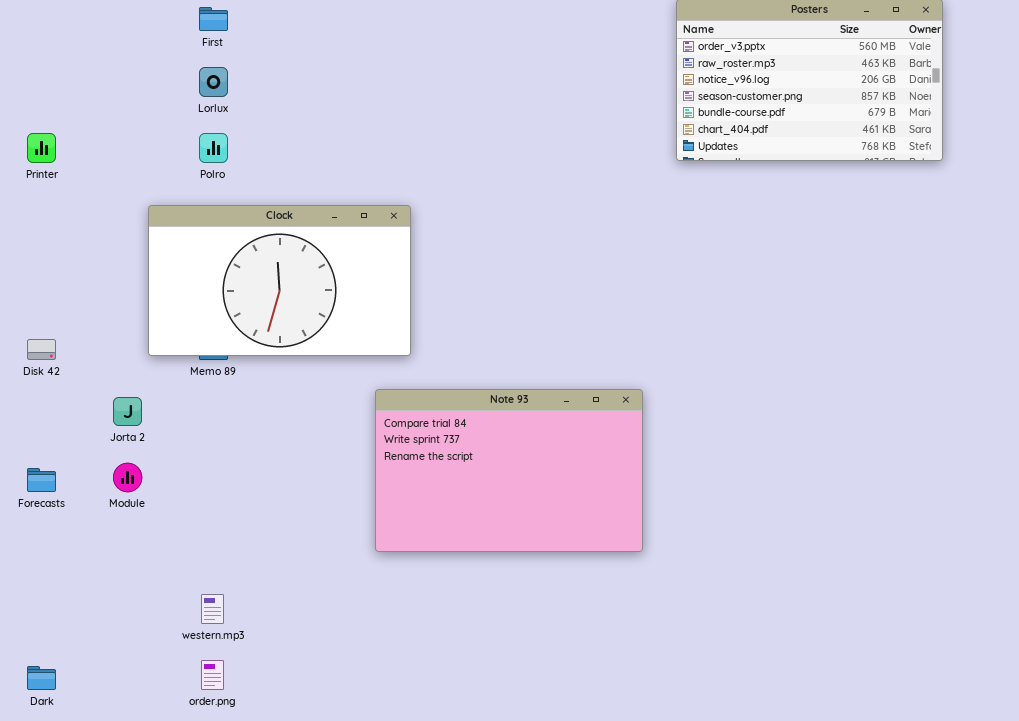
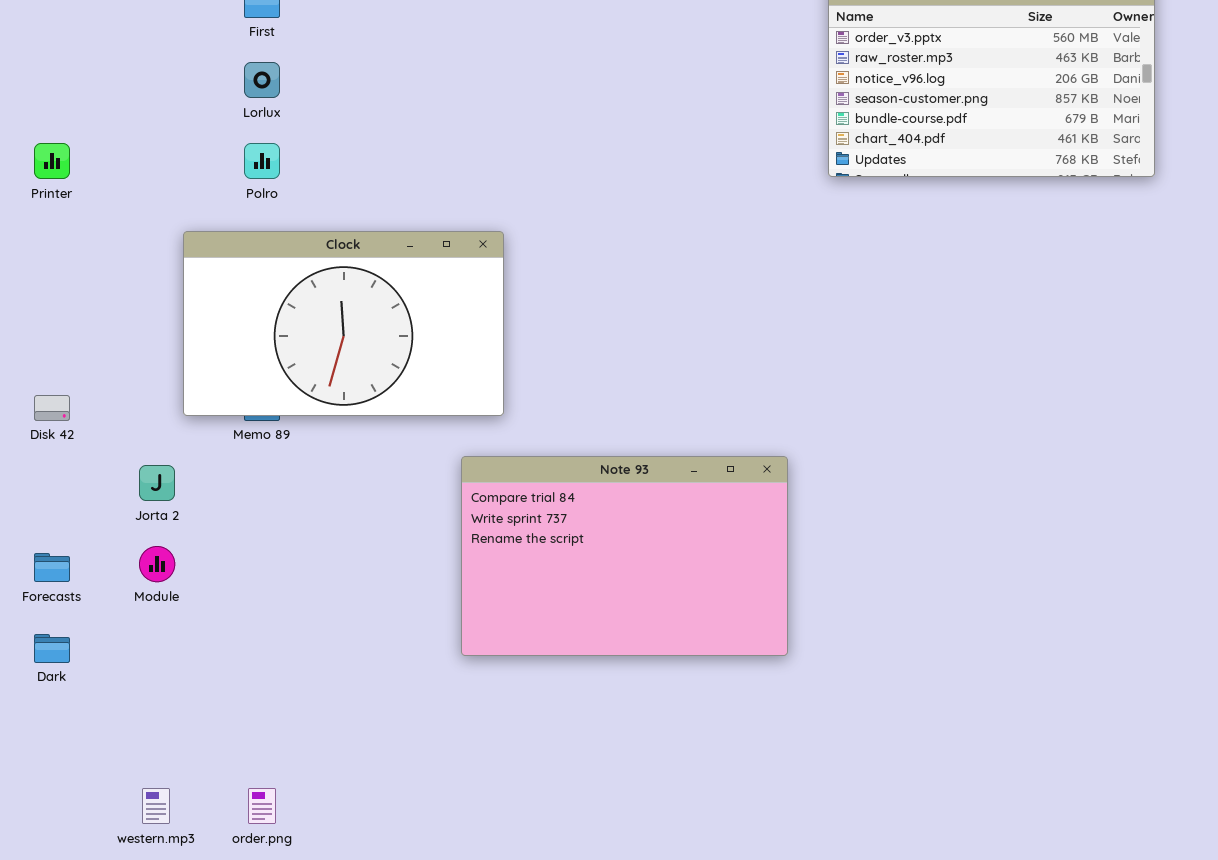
western.mp3: [201,594,224,624] -> [142,788,170,824], moved
Dark: [27,666,56,690] -> [34,634,70,663], moved

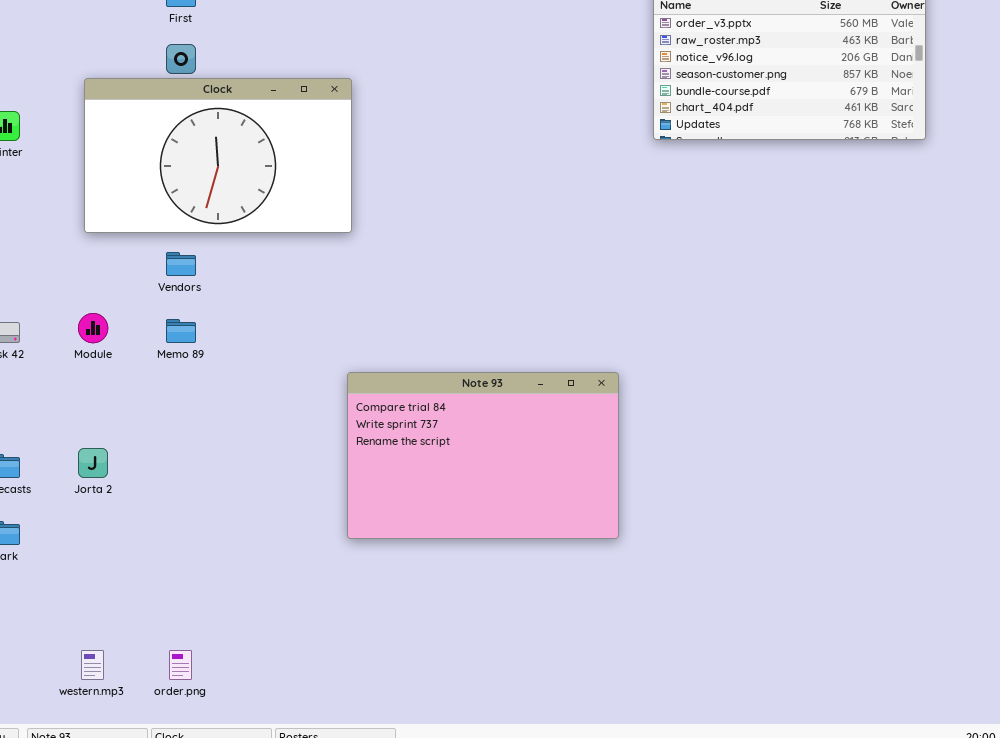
Clock: [183,231,504,416] -> [84,78,352,233], moved
Jorta 2: [139,465,175,501] -> [78,448,108,478], moved
Module: [139,546,175,582] -> [78,313,108,343], moved

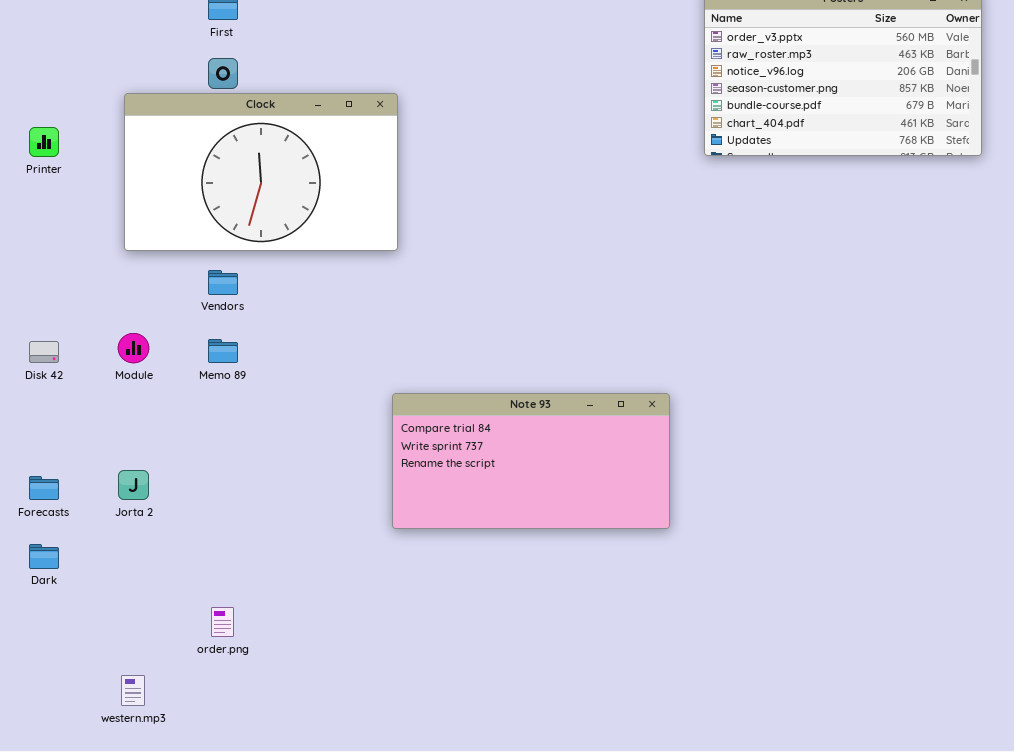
Note 93: [347,372,619,539] -> [392,393,670,529], resized
order.png: [169,650,192,680] -> [211,607,234,637], moved

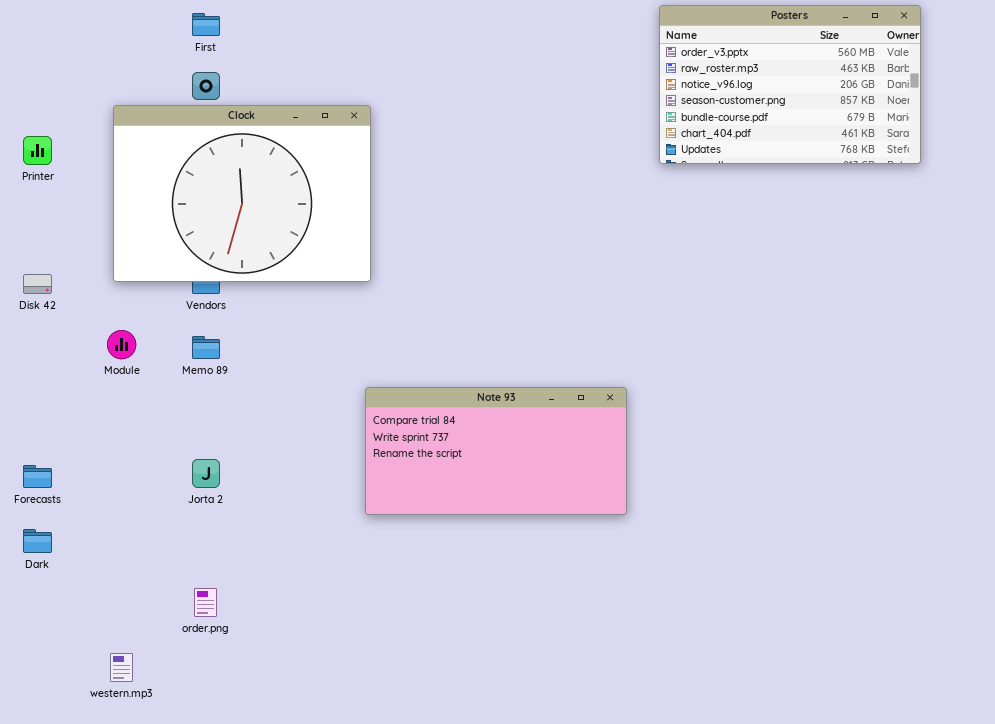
Clock: [124,93,398,251] -> [113,105,371,282], resized
Disk 42: [29,341,59,363] -> [23,274,52,294], moved
Jorta 2: [118,470,149,500] -> [192,459,220,488], moved

